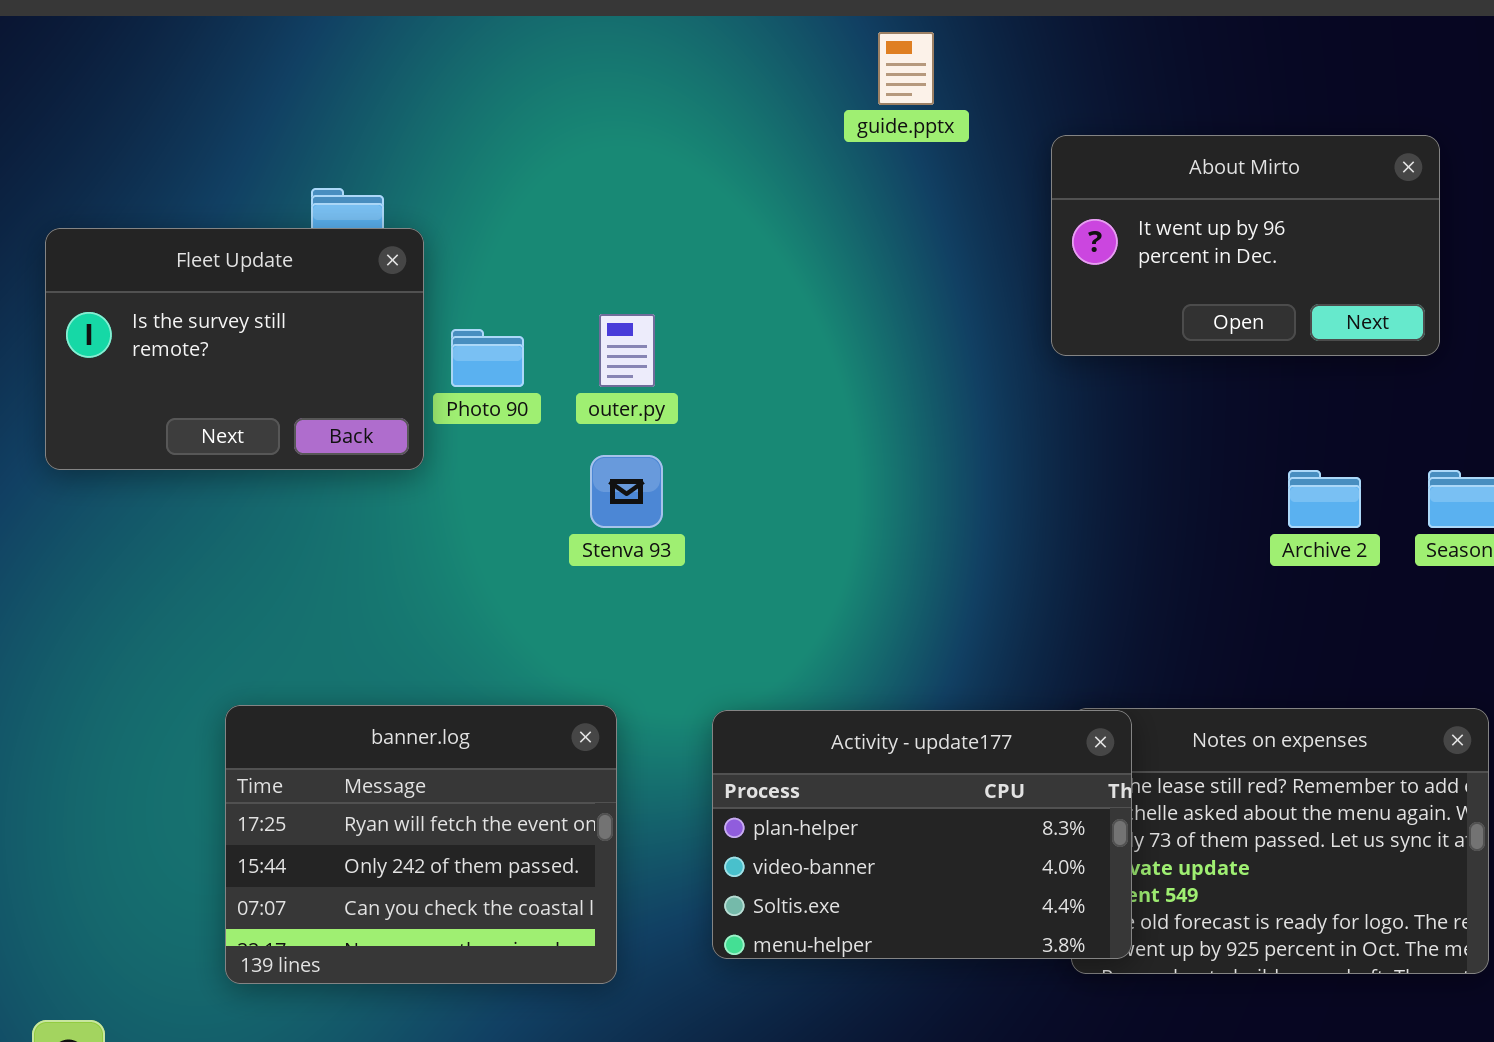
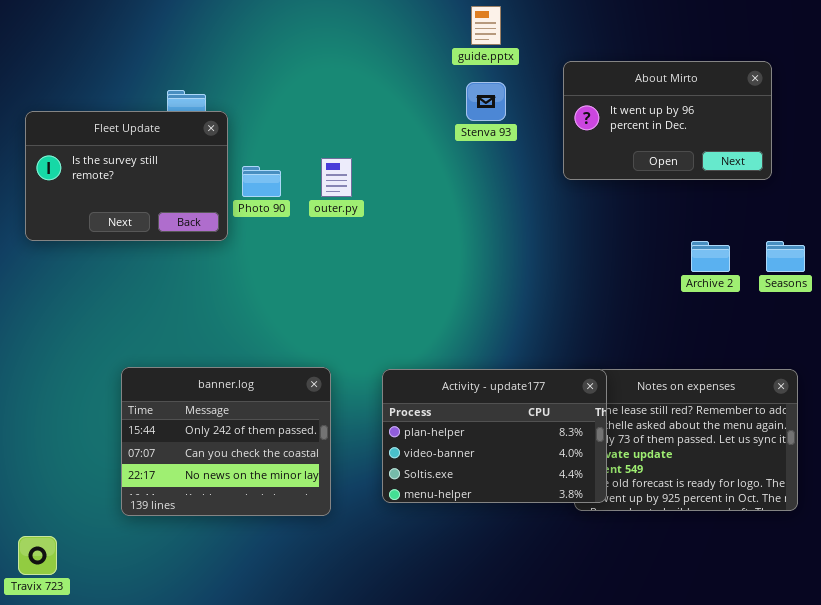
Stenva 93: [590,455,663,528] -> [466,82,506,121], moved
banner.log: [225,705,617,984] -> [121,367,331,516], scrolled down 1 row

